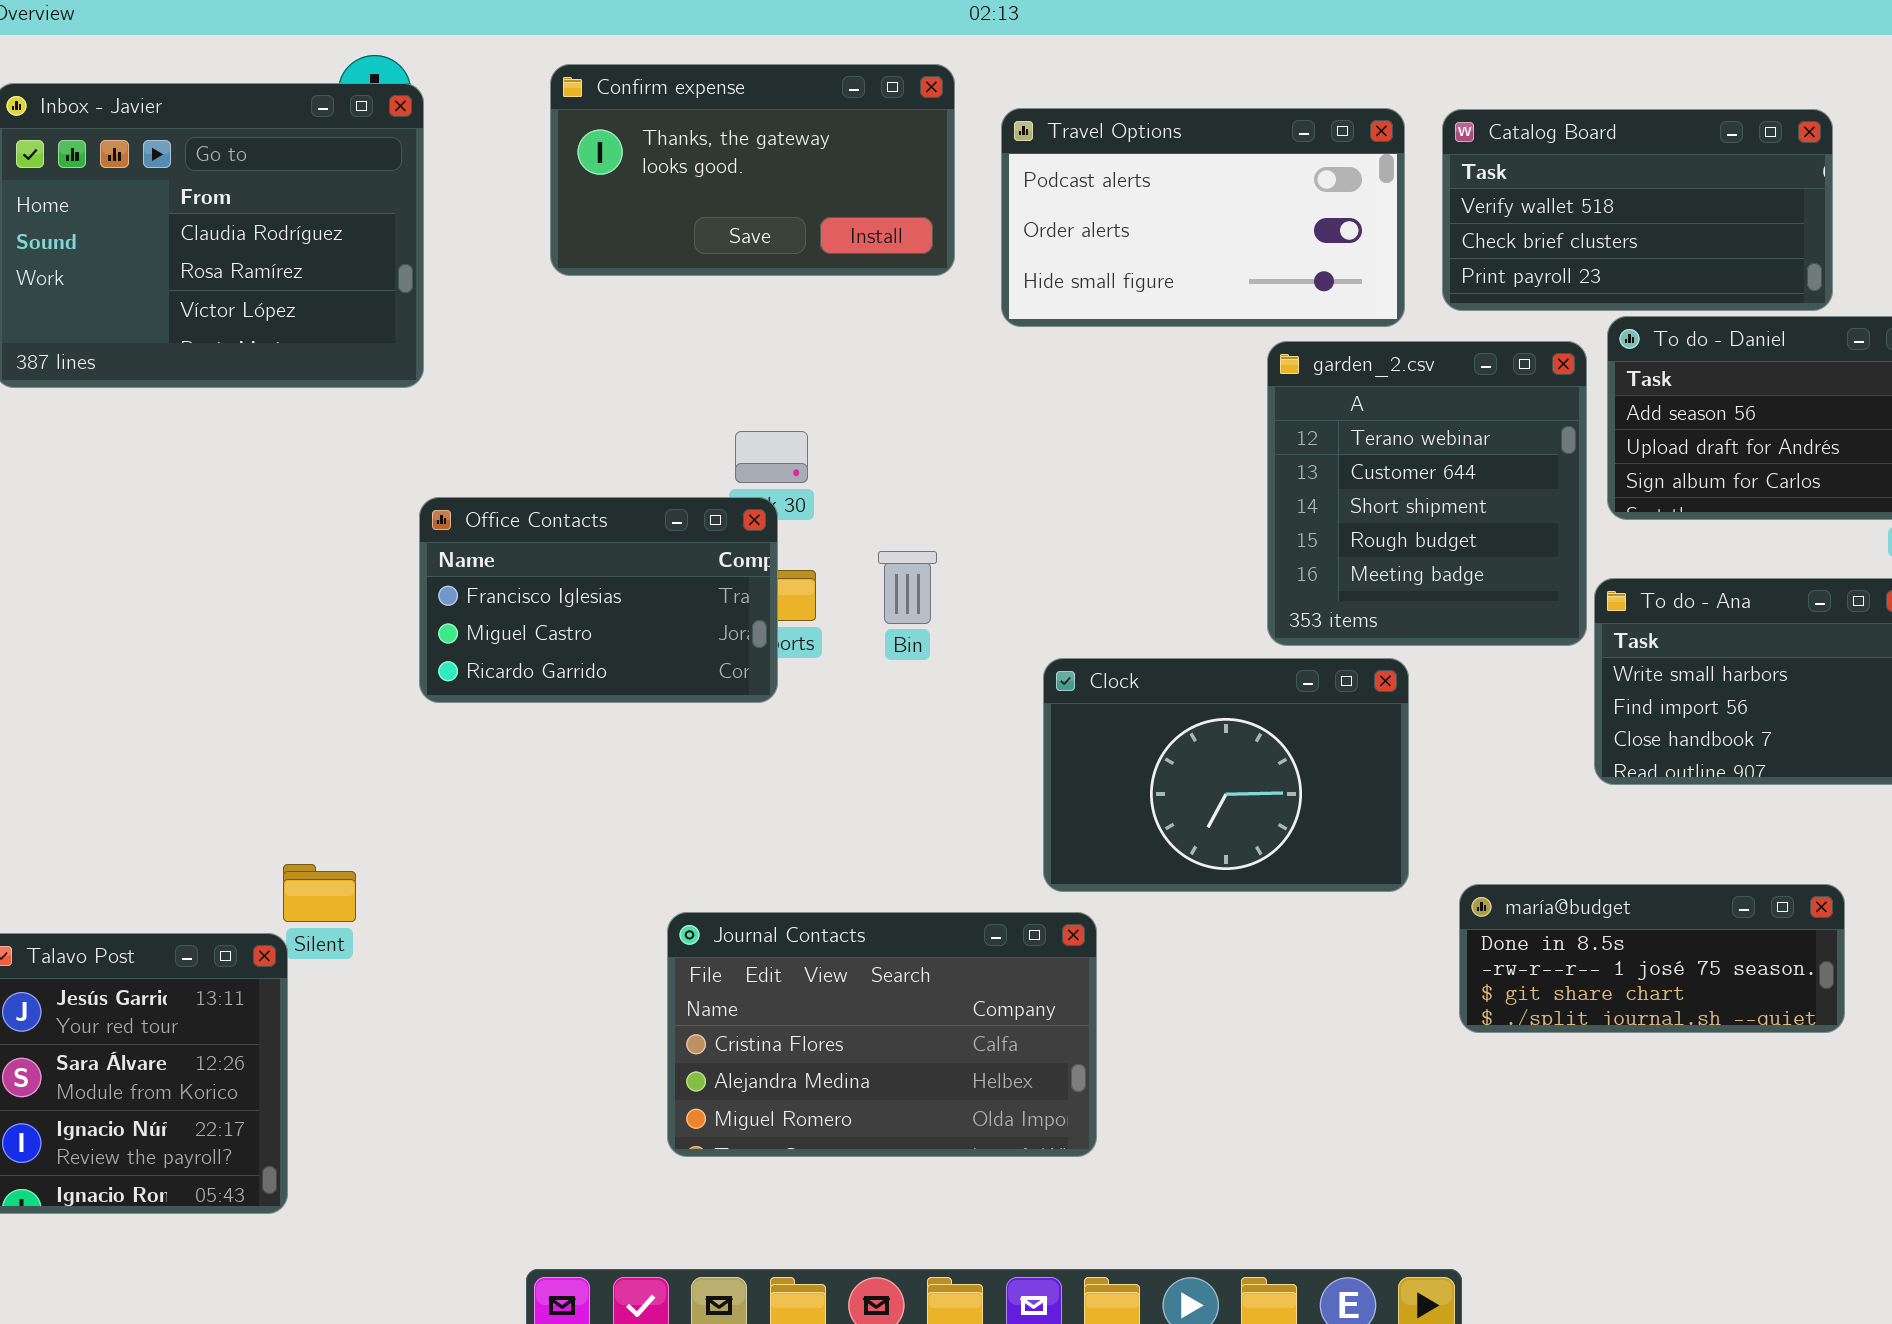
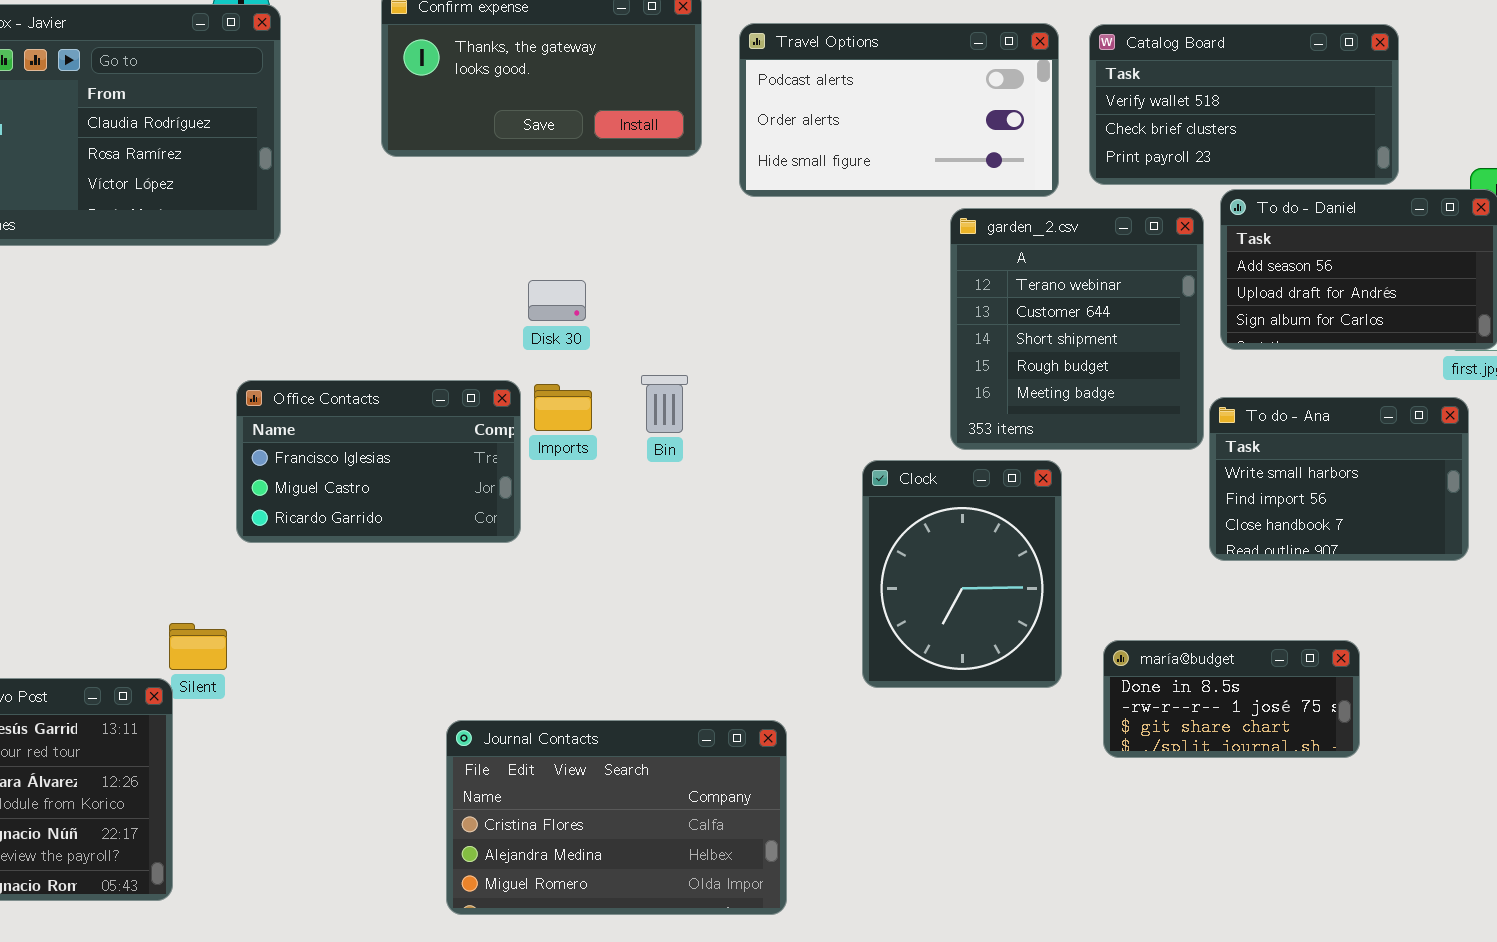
Office Contacts: [419,497,778,703] -> [236,380,521,543], moved
Clock: [1043,658,1409,892] -> [862,460,1062,688], resized
maría@budget: [1459,884,1845,1033] -> [1103,640,1360,758], resized
Journal Contacts: [667,912,1097,1157] -> [446,720,787,915], moved

